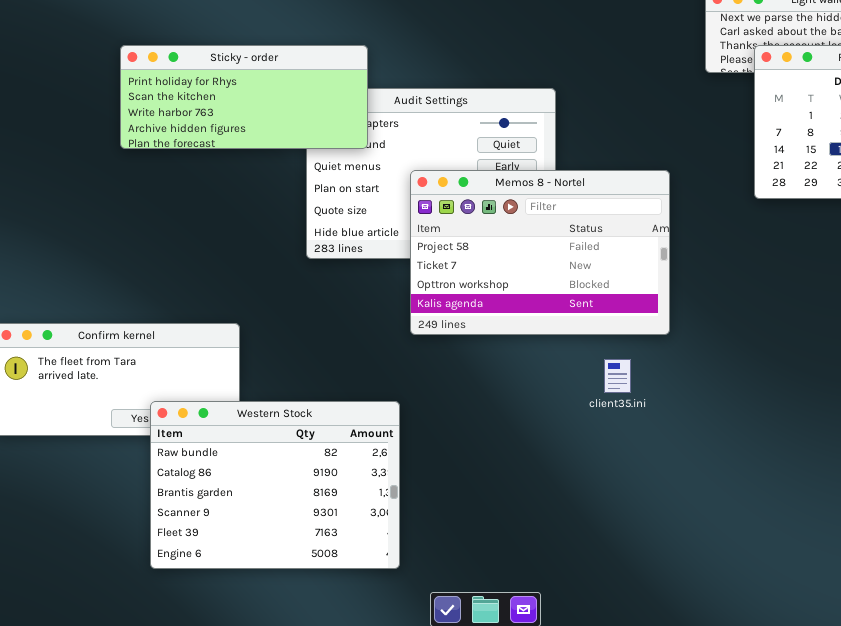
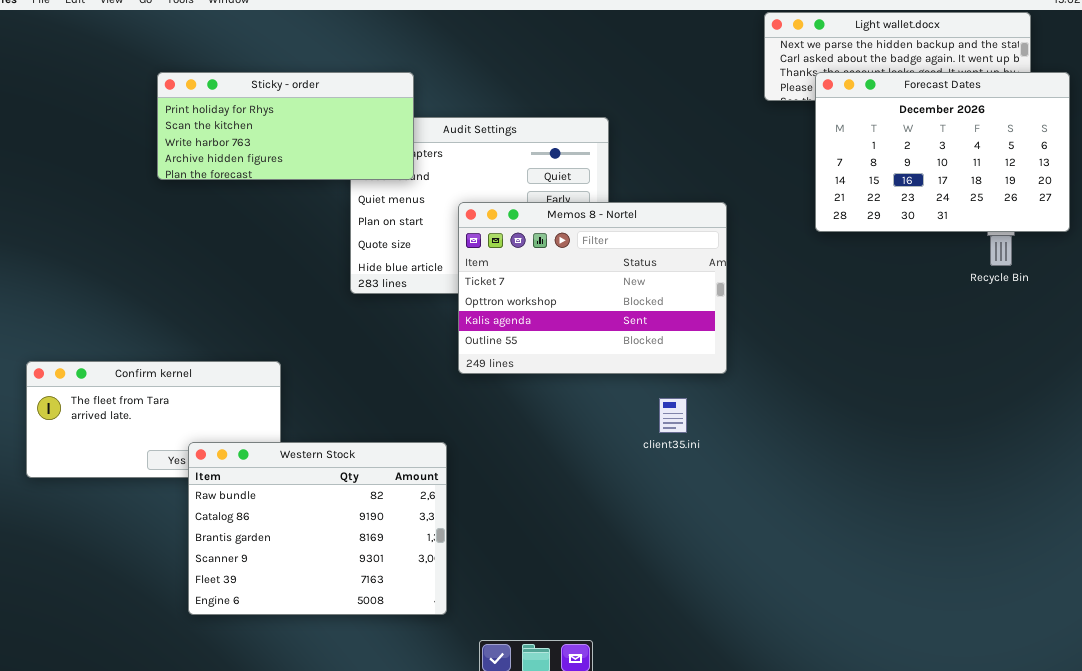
Memos 8 - Nortel: [410,170,670,335] -> [458,202,727,374], scrolled down 1 row

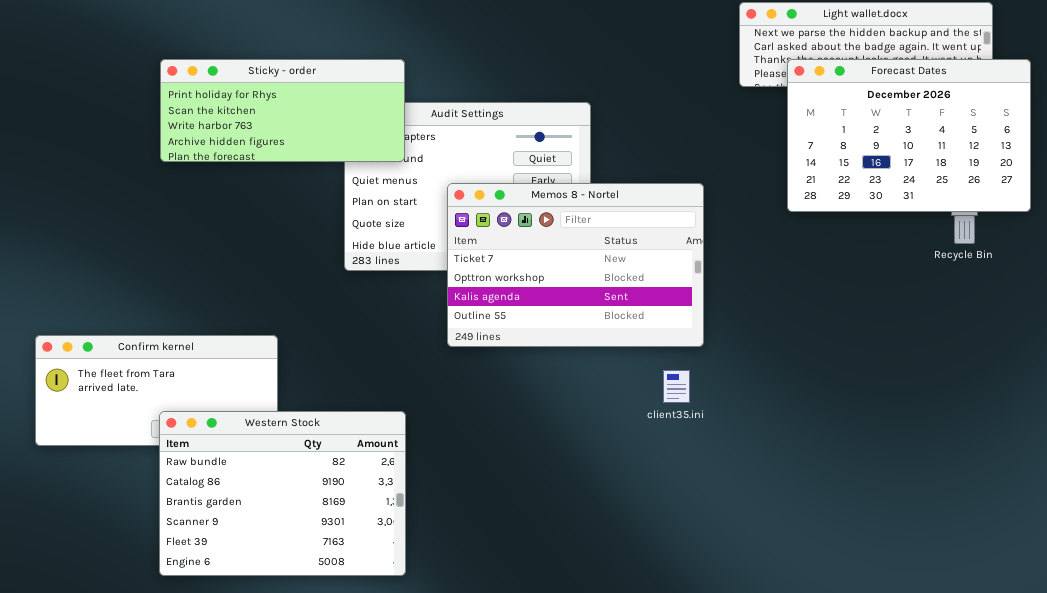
client35.ini: [659,398,687,433] -> [663,370,690,403], moved
Western Stock: [188,442,447,615] -> [159,411,406,576], moved

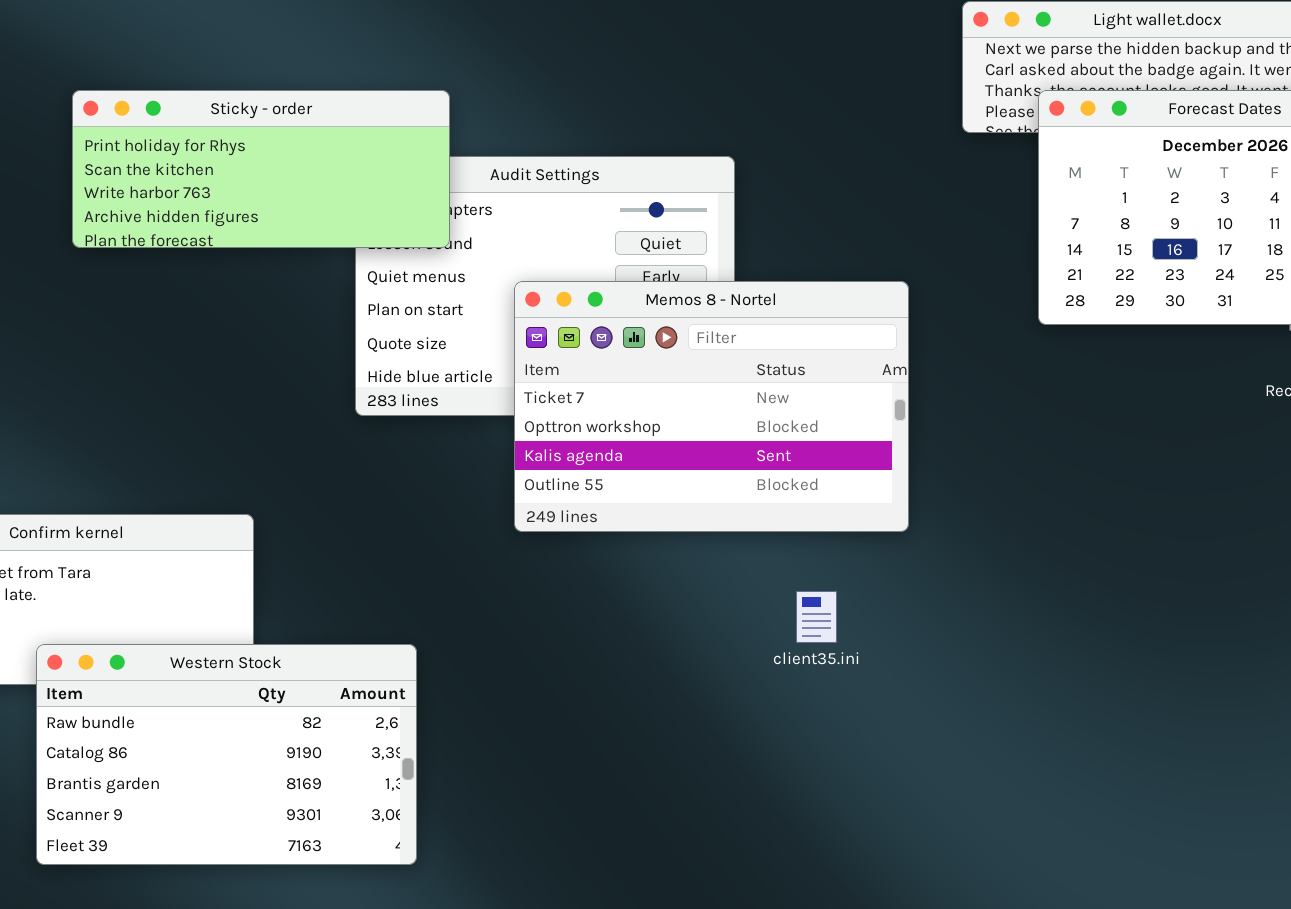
client35.ini: [663,370,690,403] -> [796,591,837,643], moved
Western Stock: [159,411,406,576] -> [36,644,417,865], moved, resized

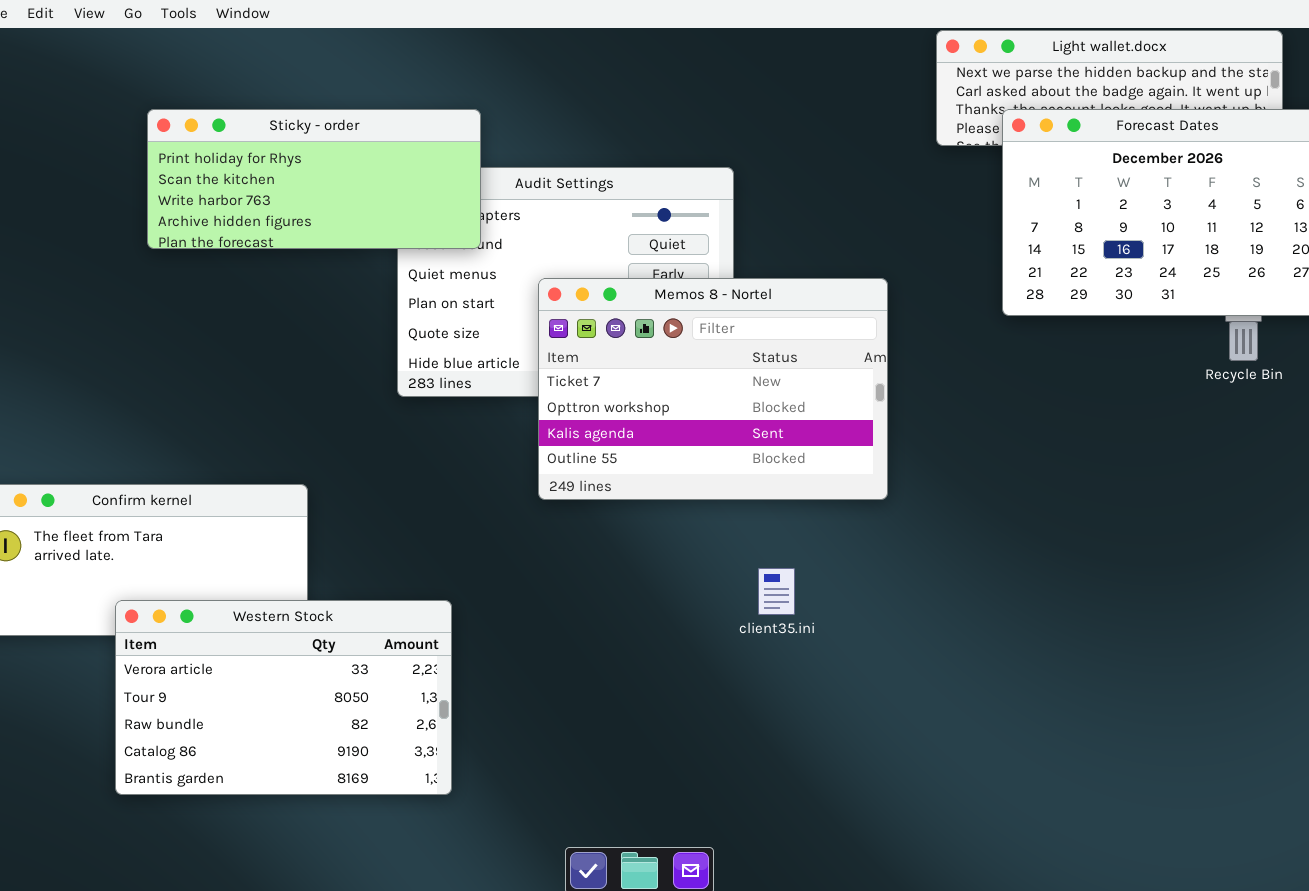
client35.ini: [796,591,837,643] -> [758,568,795,615], moved
Western Stock: [36,644,417,865] -> [115,600,452,795], scrolled up 2 rows

